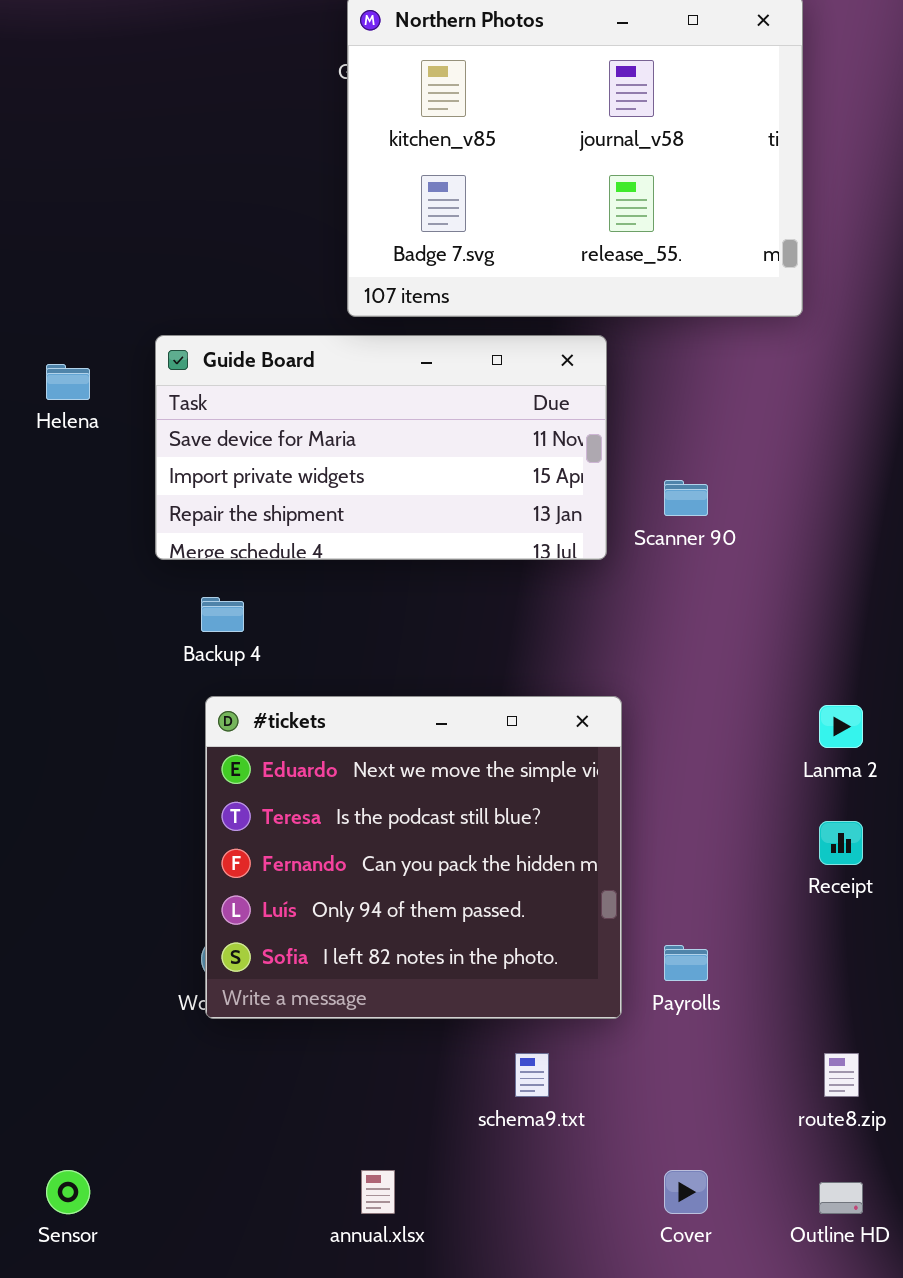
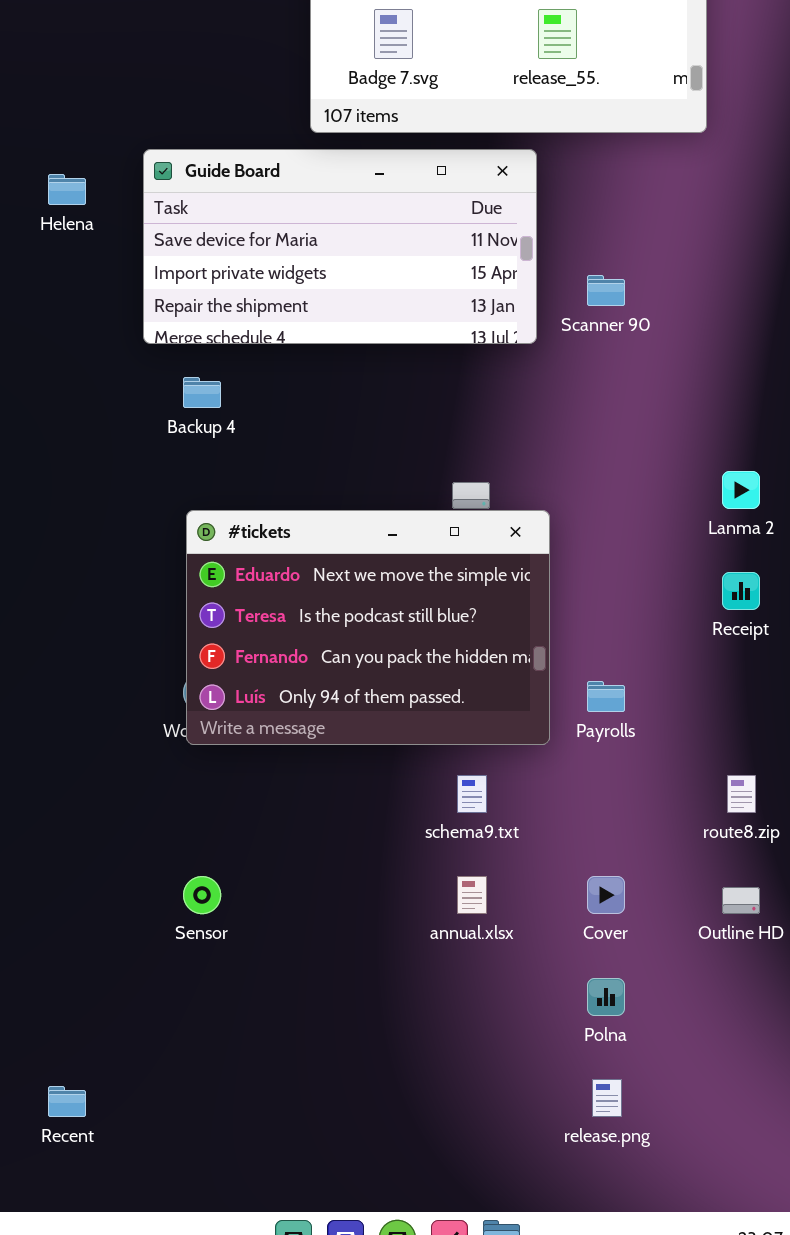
#tickets: [205,696,622,1019] -> [186,510,550,745], resized
Sensor: [46,1170,90,1214] -> [183,876,221,914], moved
annual.xlsx: [361,1170,395,1214] -> [457,876,487,914], moved

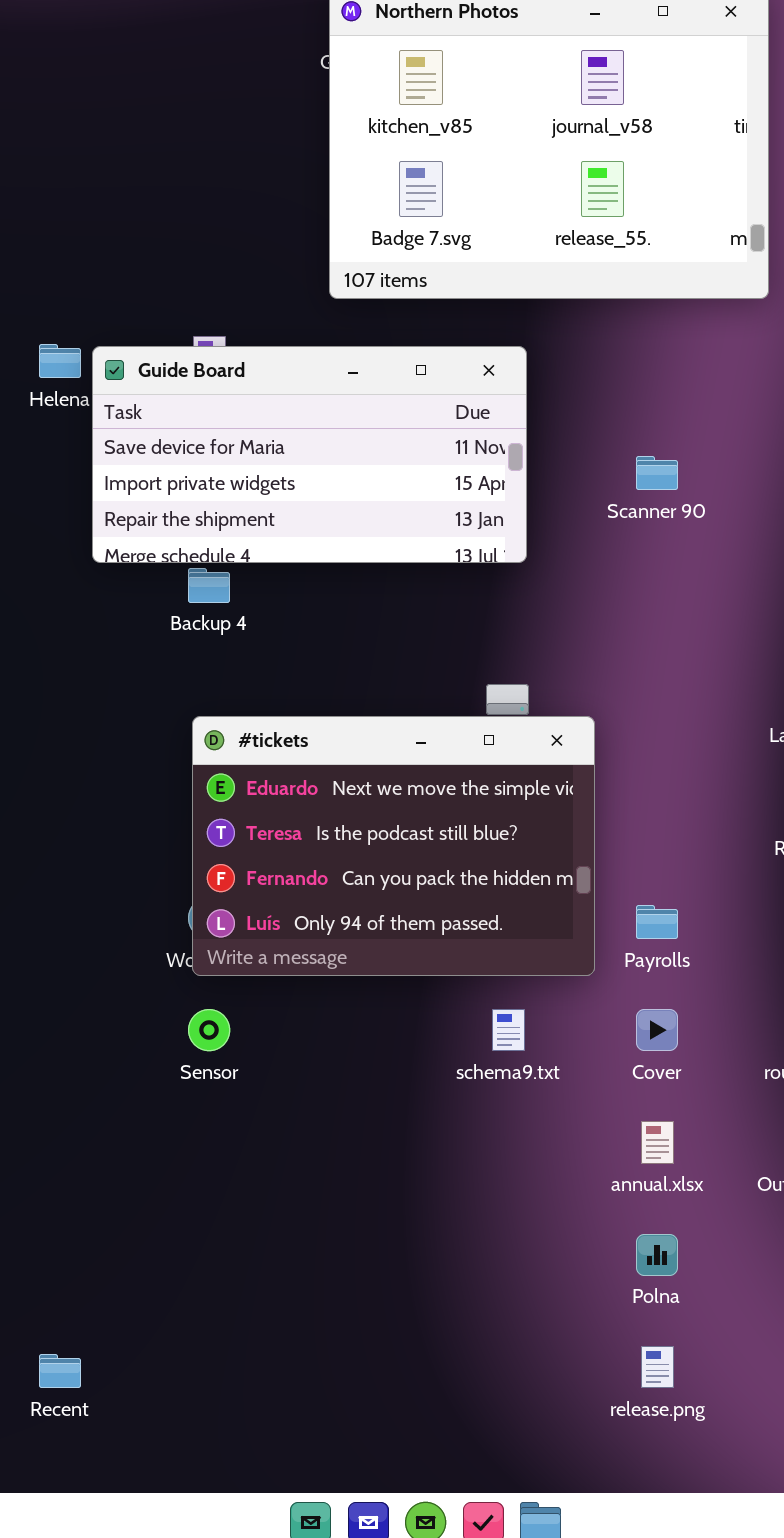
Guide Board: [143,149,537,344] -> [92,346,527,563], moved
Sensor: [183,876,221,914] -> [188,1009,230,1051], moved
annual.xlsx: [457,876,487,914] -> [641,1121,674,1164], moved
Cover: [587,876,625,914] -> [636,1009,678,1051], moved

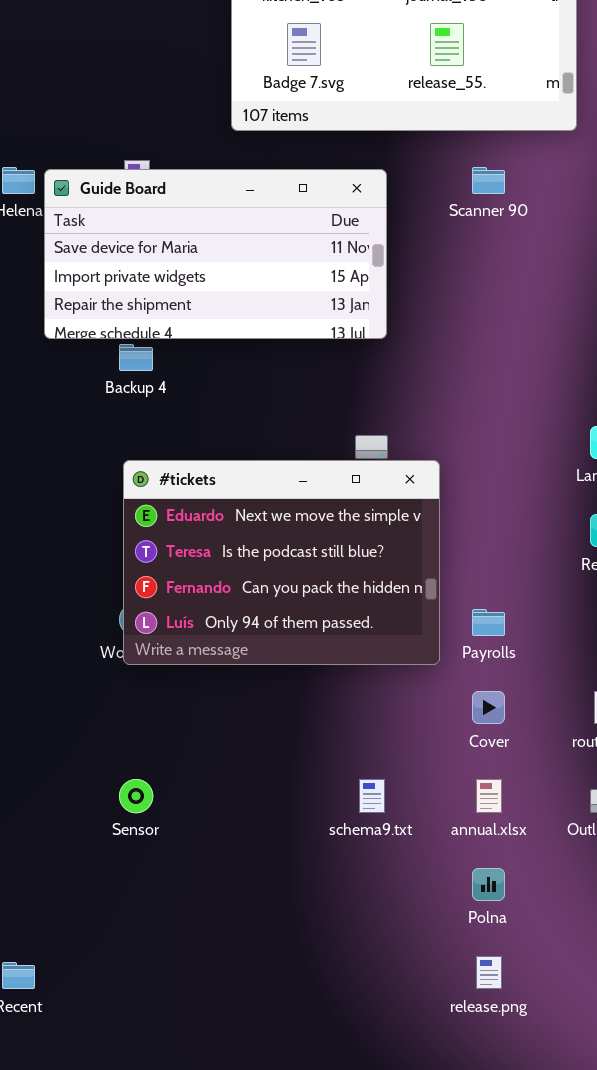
Scanner 90: [636,456,678,490] -> [472,167,505,194], moved
Sensor: [188,1009,230,1051] -> [119,779,153,813], moved
schema9.txt: [492,1009,525,1051] -> [359,779,385,813], moved

